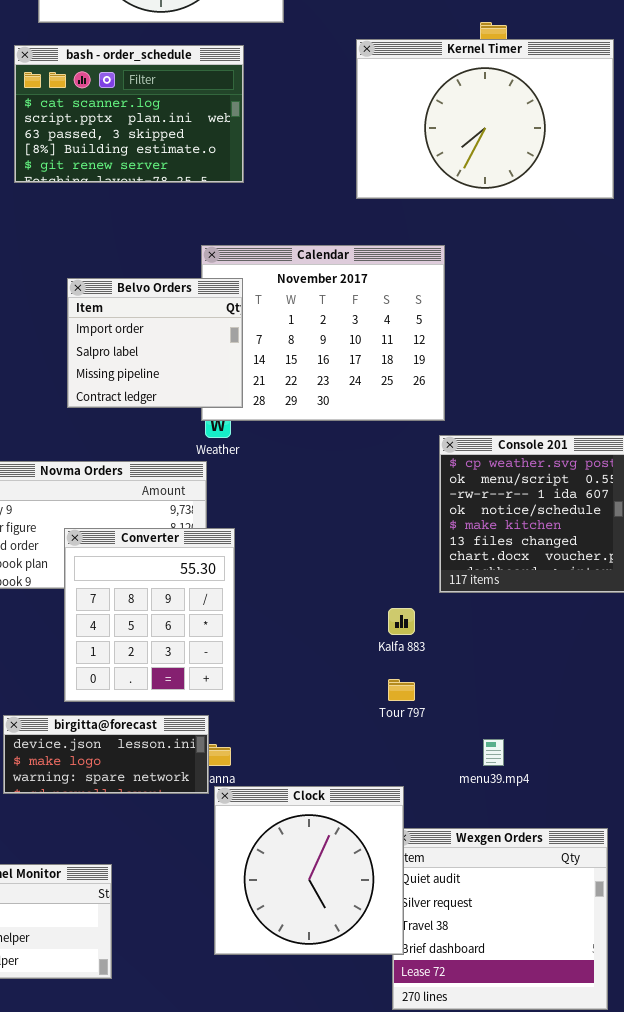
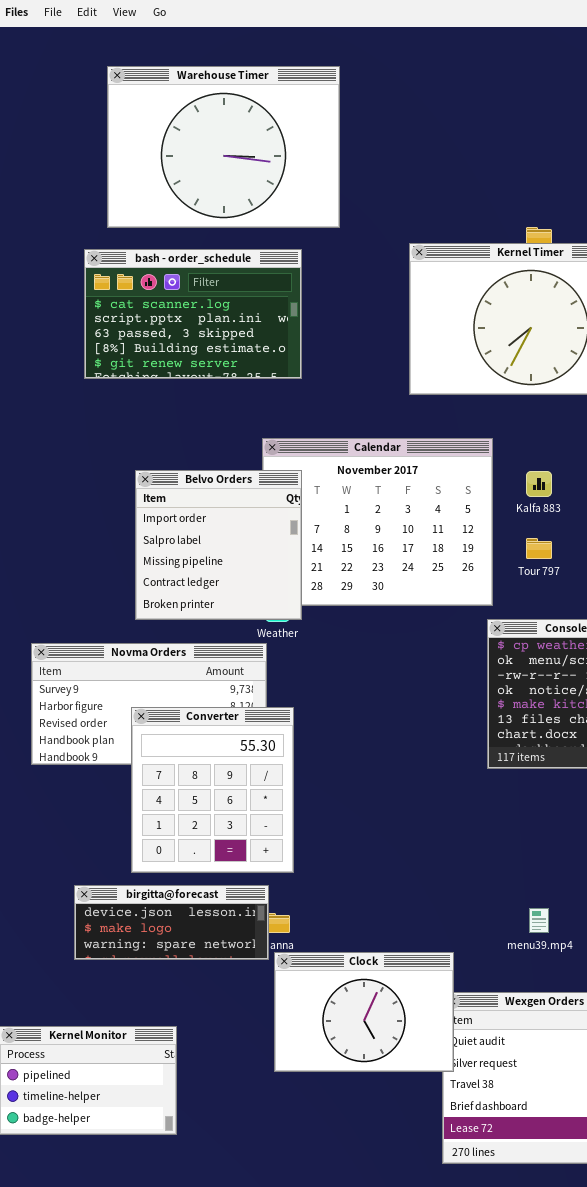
Belvo Orders: [67,278,243,408] -> [135,470,302,620], resized
Kalfa 883: [388,608,415,635] -> [526,471,552,497], moved
Tour 797: [388,679,415,701] -> [526,538,552,559], moved
Clock: [214,786,404,955] -> [274,952,454,1072], resized

